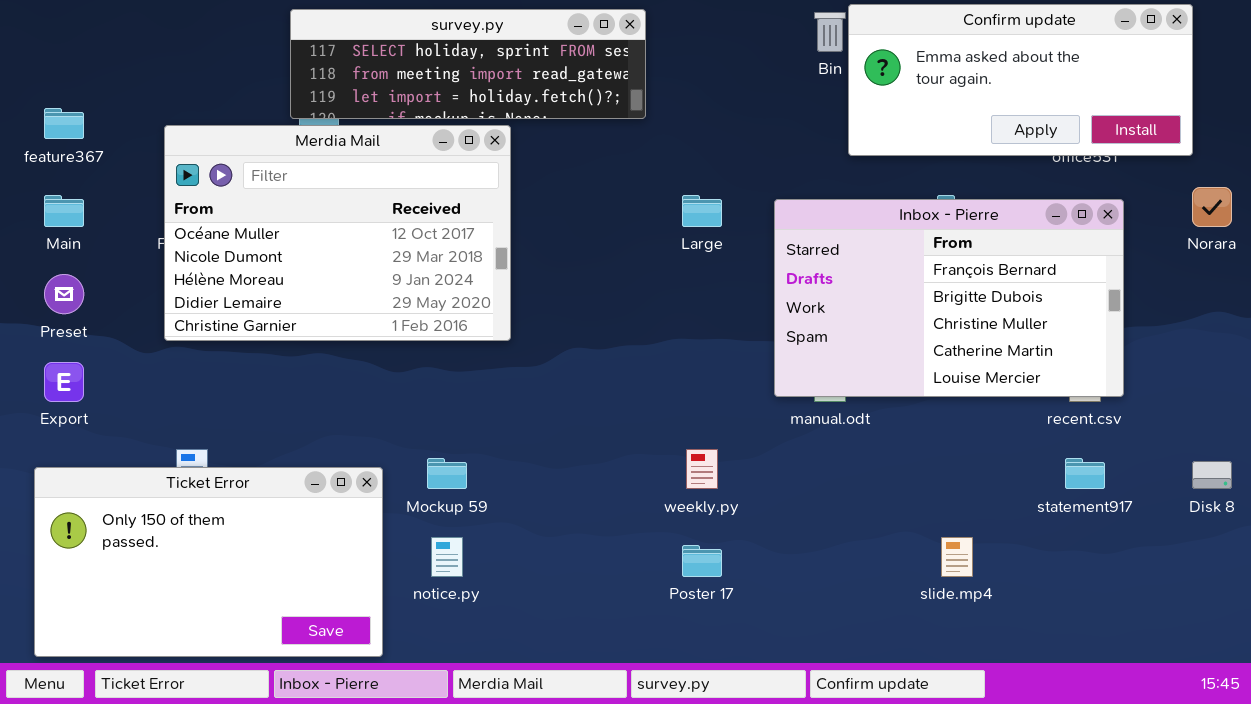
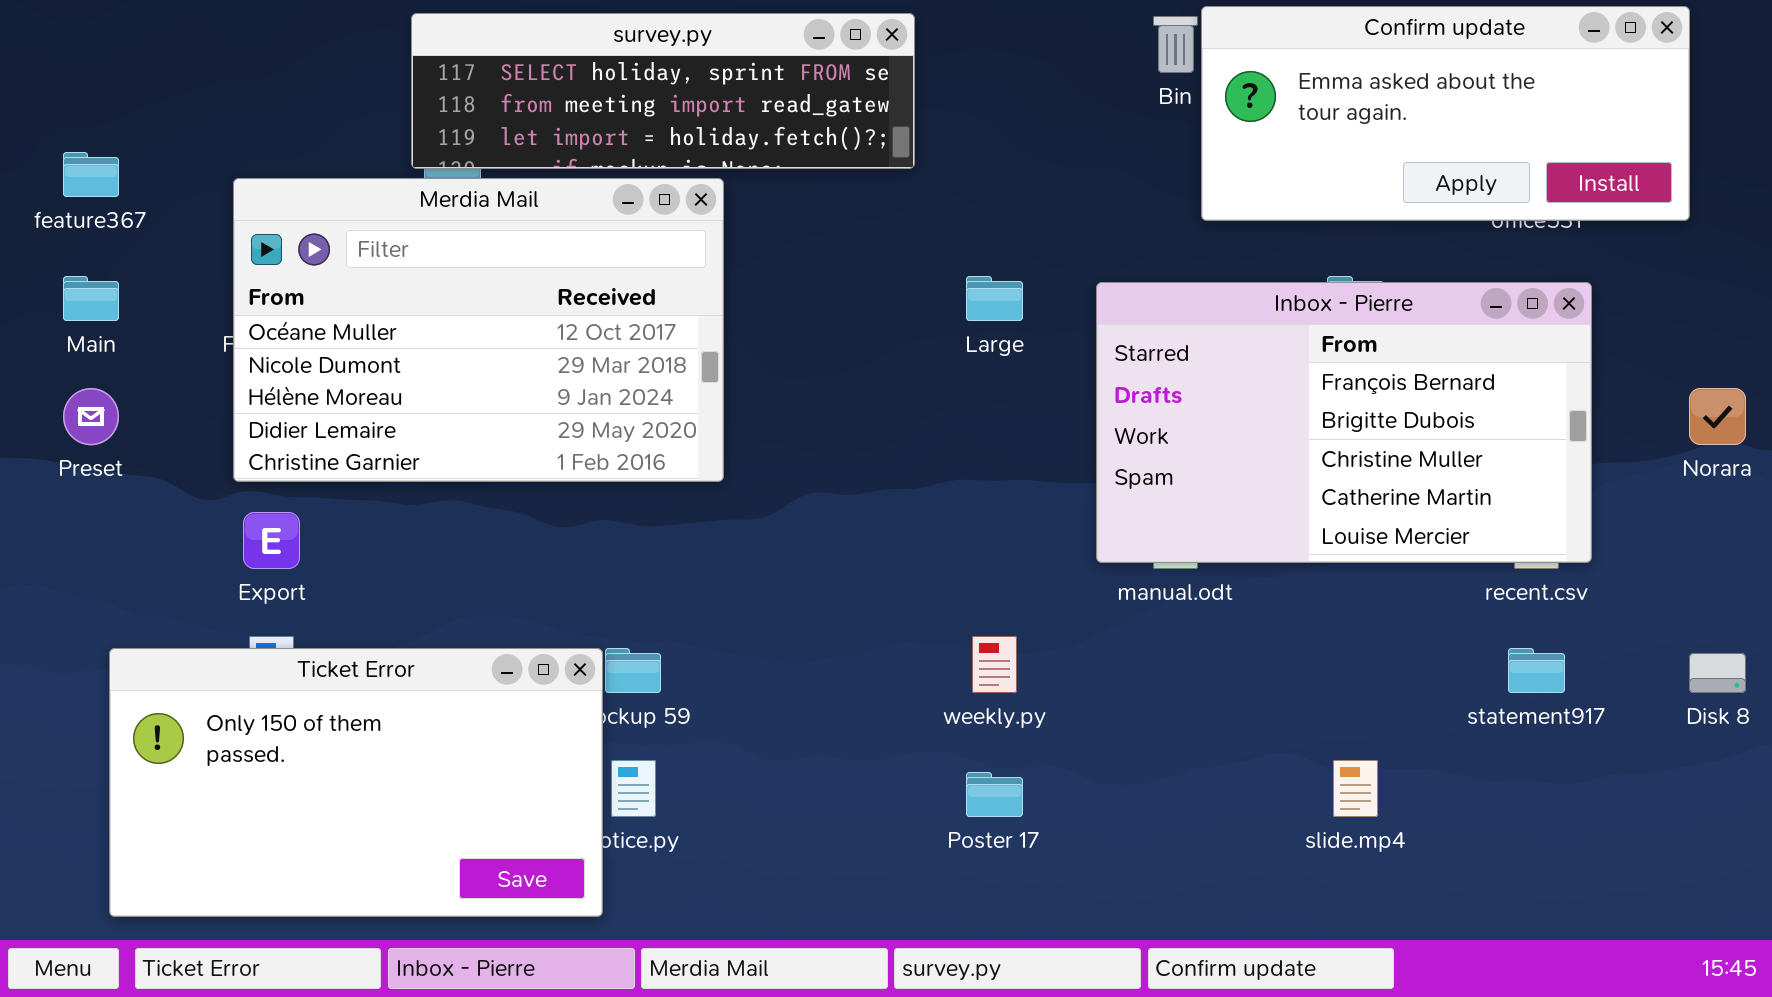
Norara: [1192,187,1232,227] -> [1689,388,1746,445], moved
Export: [44,362,84,402] -> [243,512,300,569], moved
Ticket Error: [34,467,383,657] -> [109,648,603,917], moved

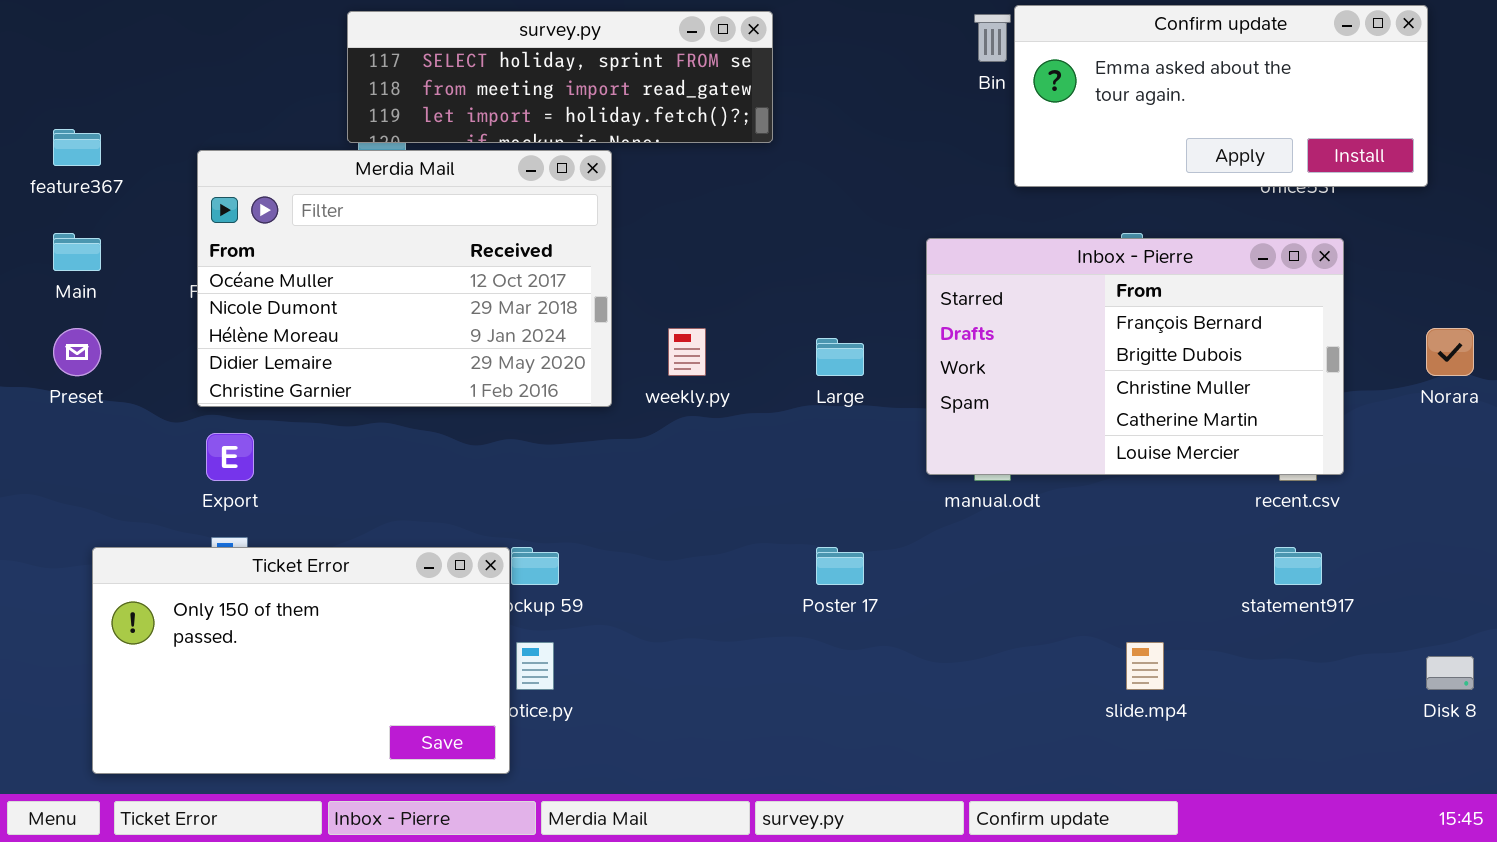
Large: [966,276,1023,321] -> [816,338,864,376], moved
weekly.py: [972,636,1017,693] -> [668,328,706,376], moved
Disk 8: [1689,653,1746,693] -> [1426,656,1474,690], moved
Poster 17: [966,772,1023,817] -> [816,547,864,585], moved

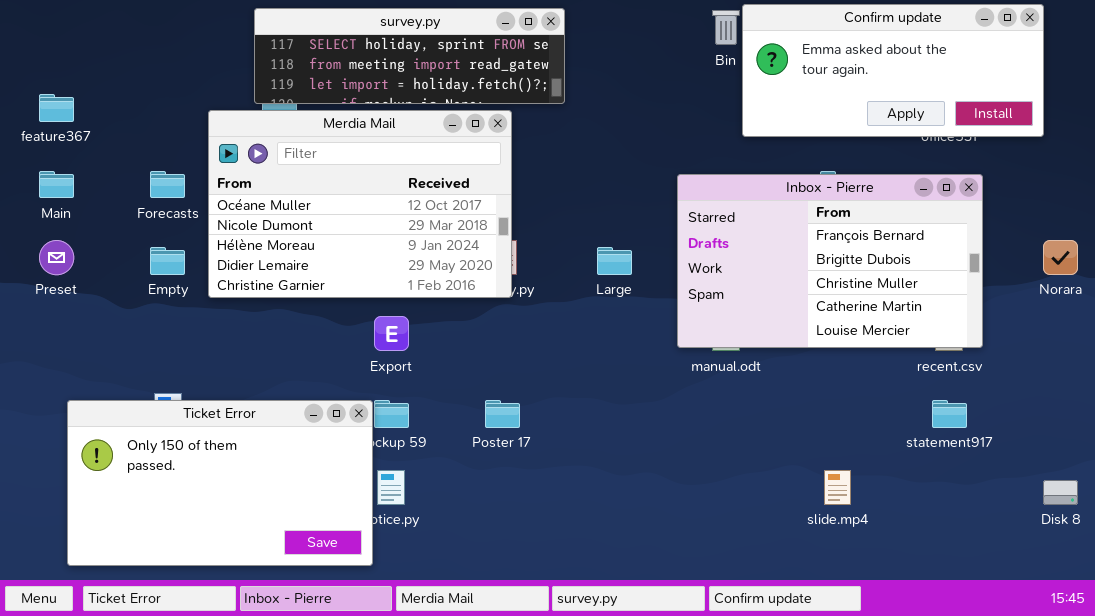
Merdia Mail: [197,150,612,407] -> [208,110,512,298], moved
Export: [206,433,254,481] -> [374,316,409,351], moved
Poster 17: [816,547,864,585] -> [485,400,520,428], moved

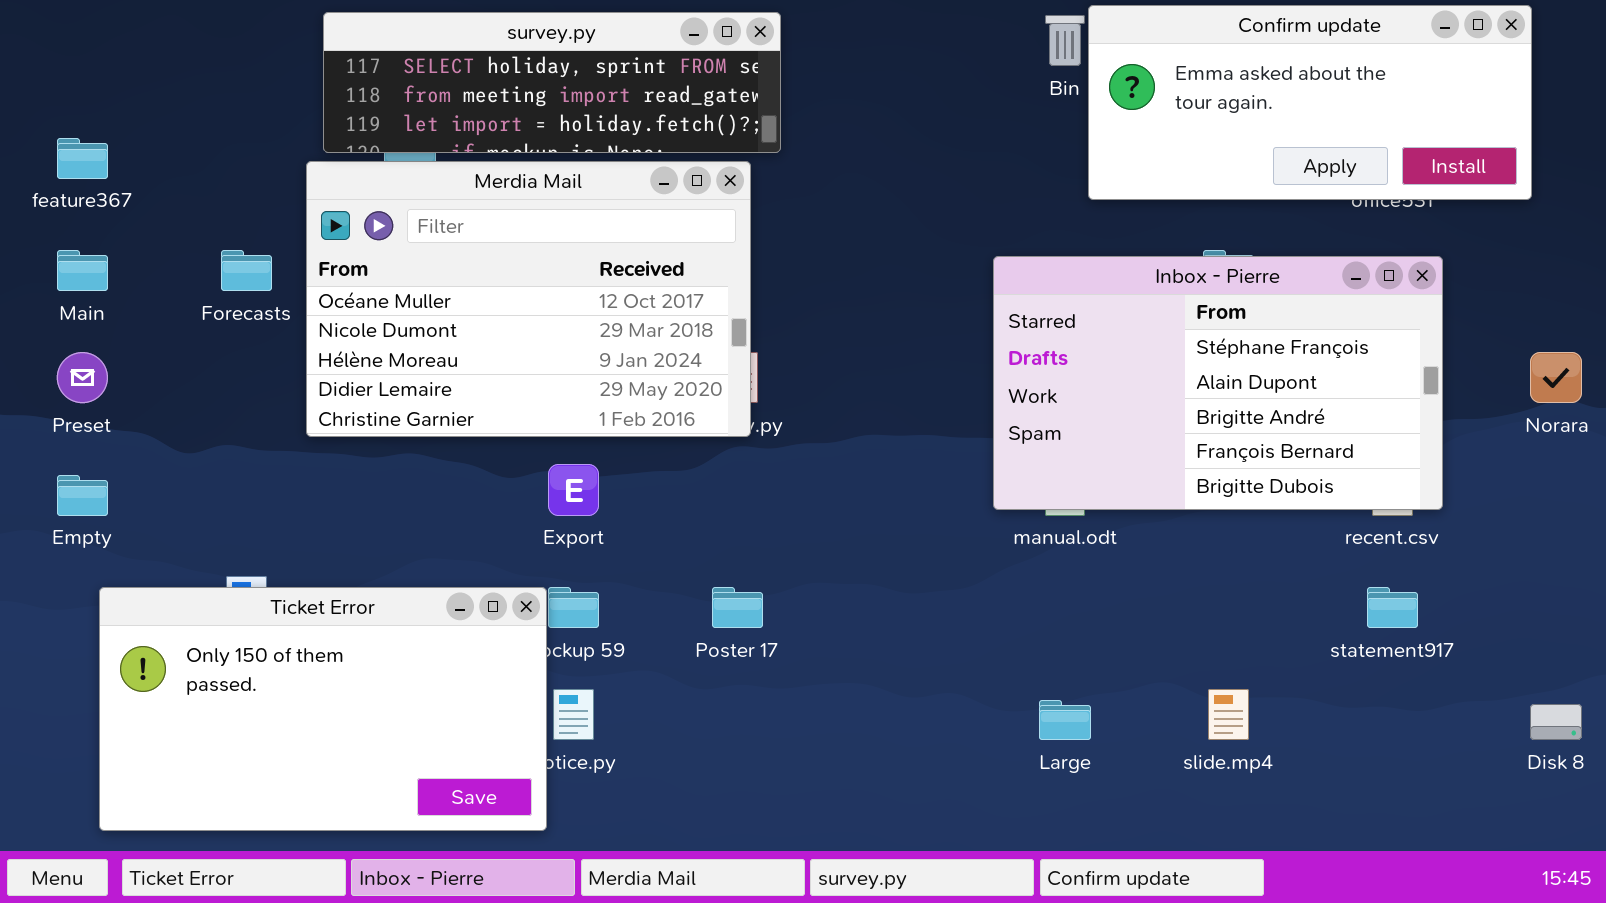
survey.py: [254,8,565,104] -> [323,12,781,153], moved
Inbox - Pierre: [677,174,983,348] -> [993,256,1443,510], scrolled up 3 rows
Empty: [150,247,185,275] -> [57,475,108,516], moved
Large: [597,247,632,275] -> [1039,700,1091,740], moved

